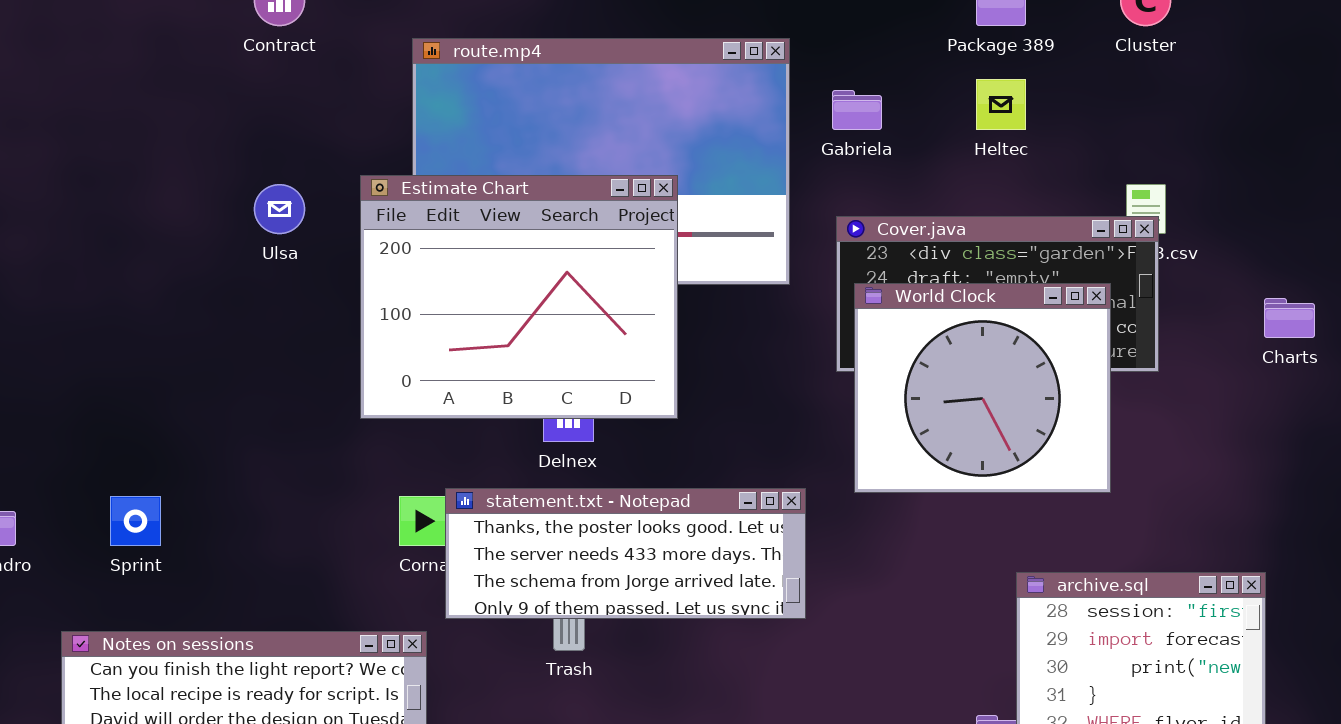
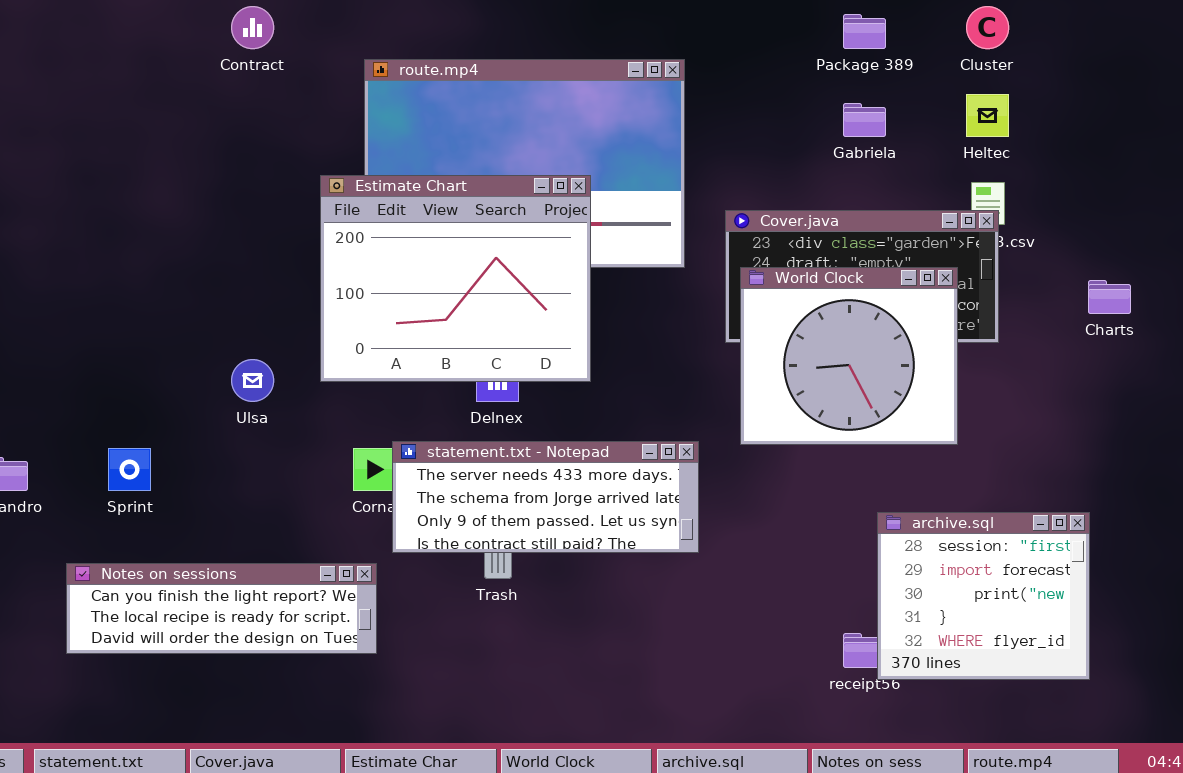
Heltec: [976,79,1026,130] -> [966,94,1009,137], moved
Gabriela: [832,90,882,130] -> [843,103,886,137], moved
Ulsa: [254,184,305,234] -> [231,359,274,402], moved
statement.txt - Notepad: [445,488,806,619] -> [392,441,699,553], scrolled down 1 row

